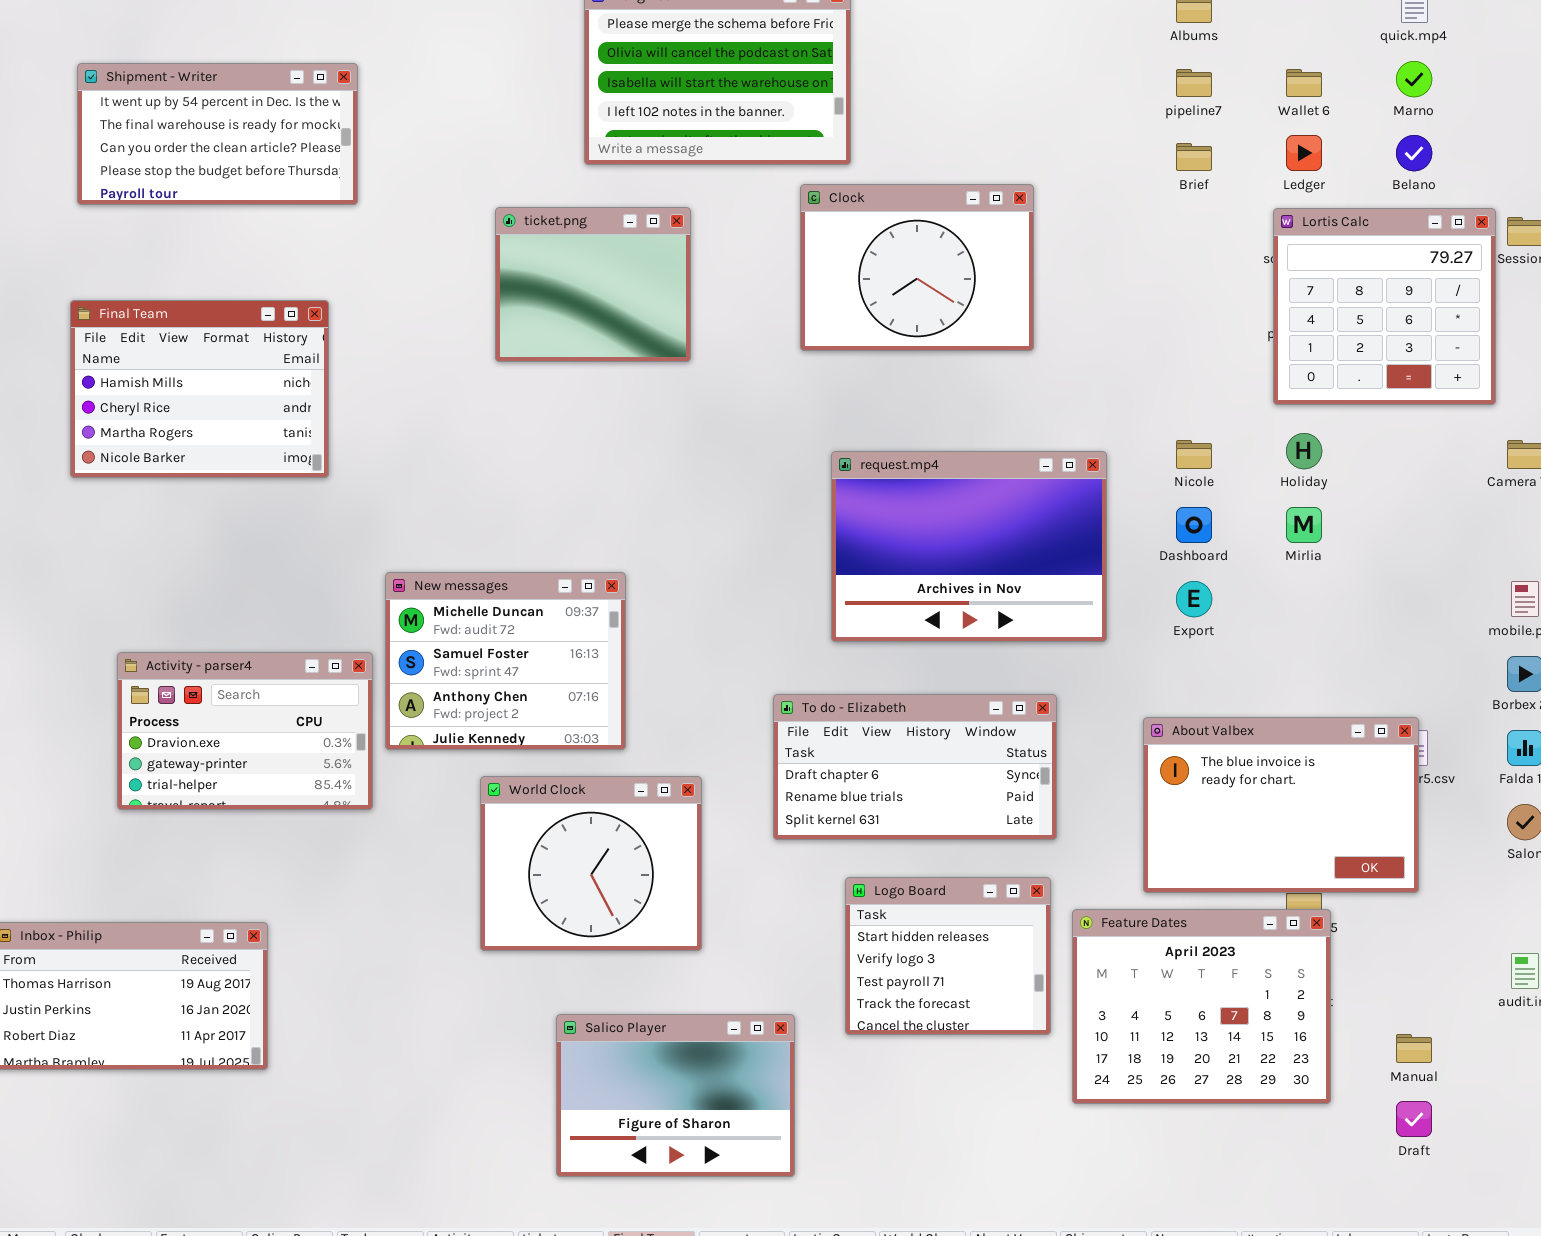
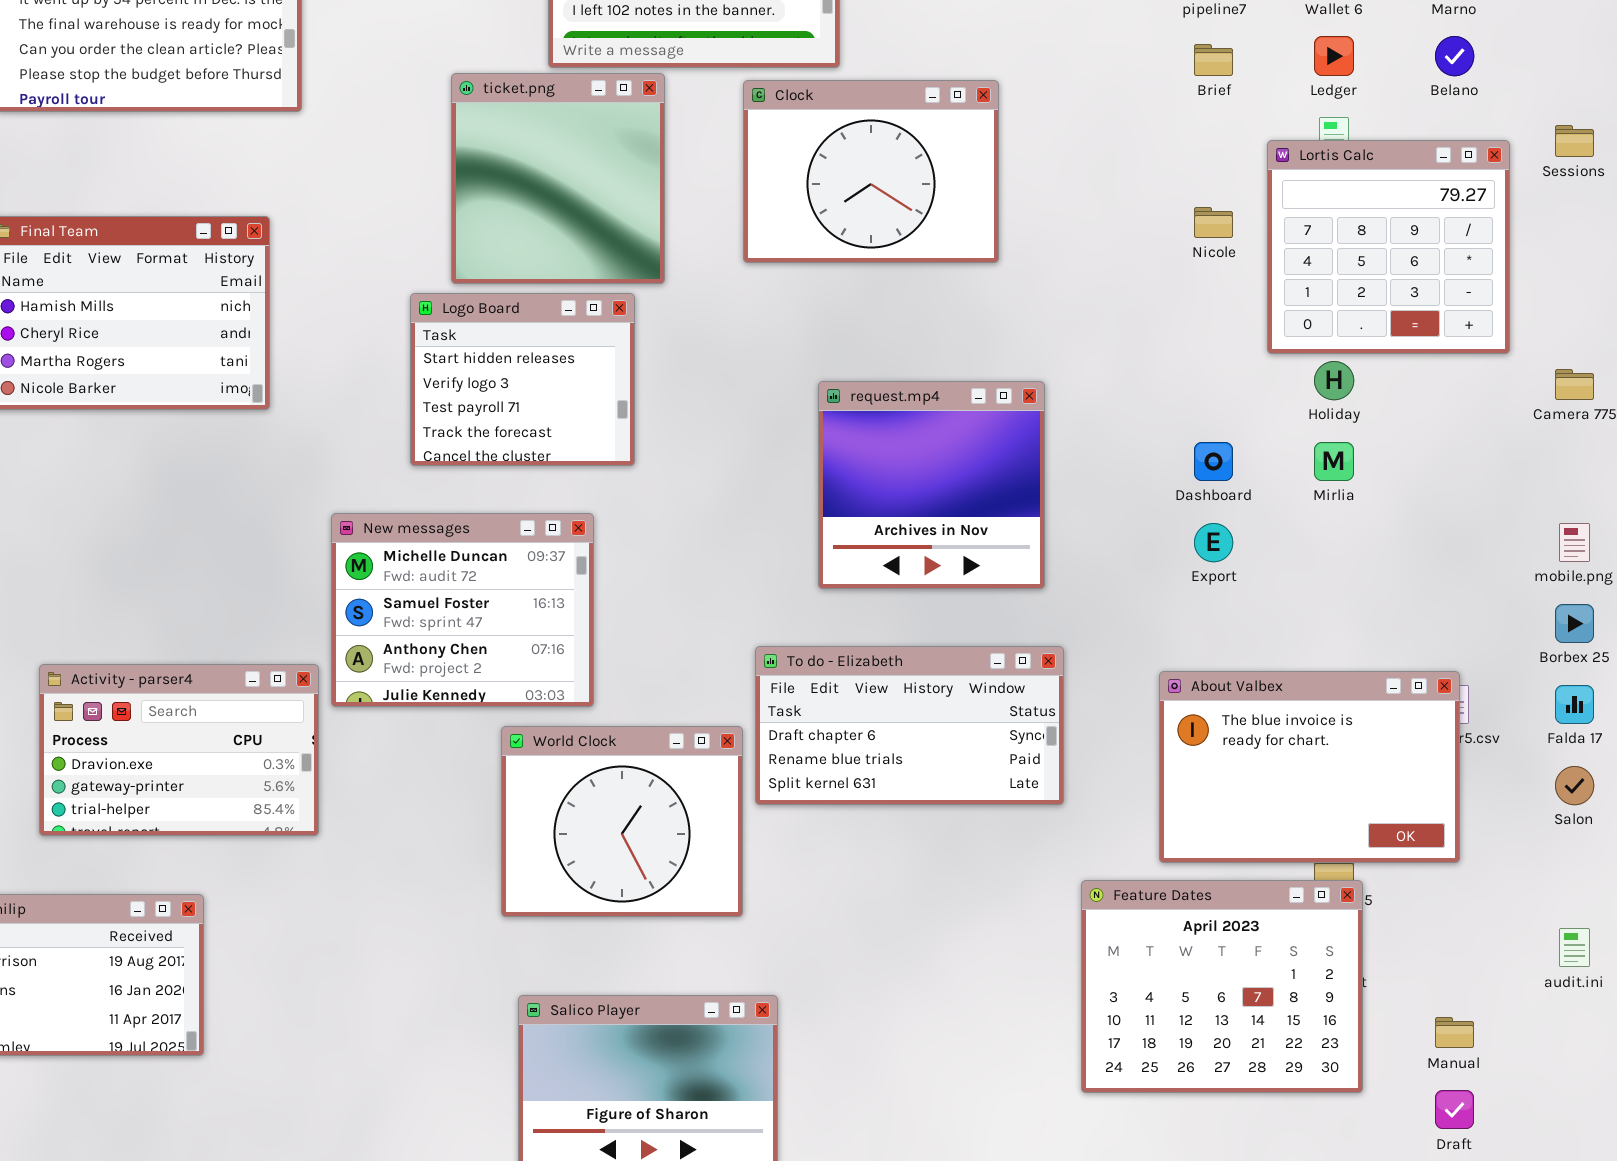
Clock: [800,184,1034,351] -> [743,80,999,263], moved
ticket.png: [495,207,691,362] -> [451,73,665,284], resized
Lortis Calc: [1273,208,1496,405] -> [1267,140,1510,354], moved
Nicole: [1176,440,1212,469] -> [1194,207,1233,238], moved
request.mp4: [831,451,1107,642] -> [818,381,1045,589], resized
Activity - parser4: [117,652,373,810] -> [39,664,319,836], moved
World Clock: [480,776,702,951] -> [501,726,743,917], moved
Logo Board: [845,877,1051,1035] -> [410,293,635,466], moved

